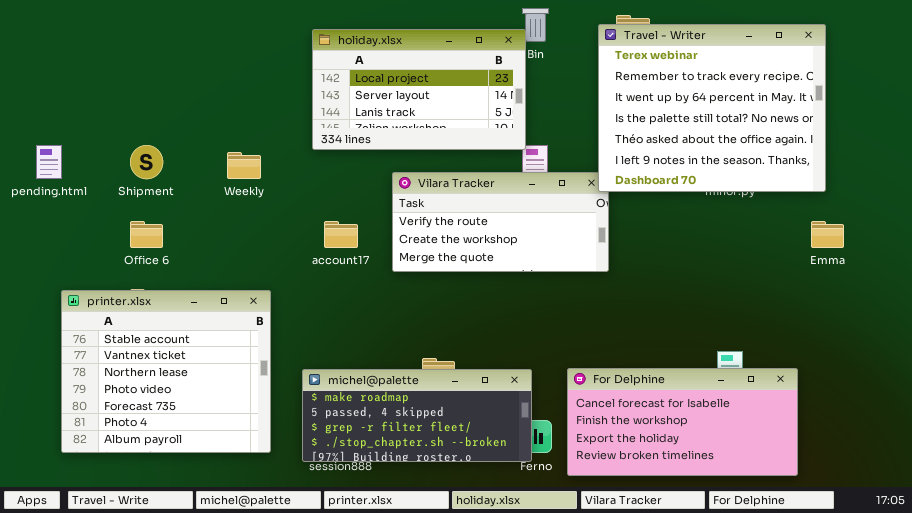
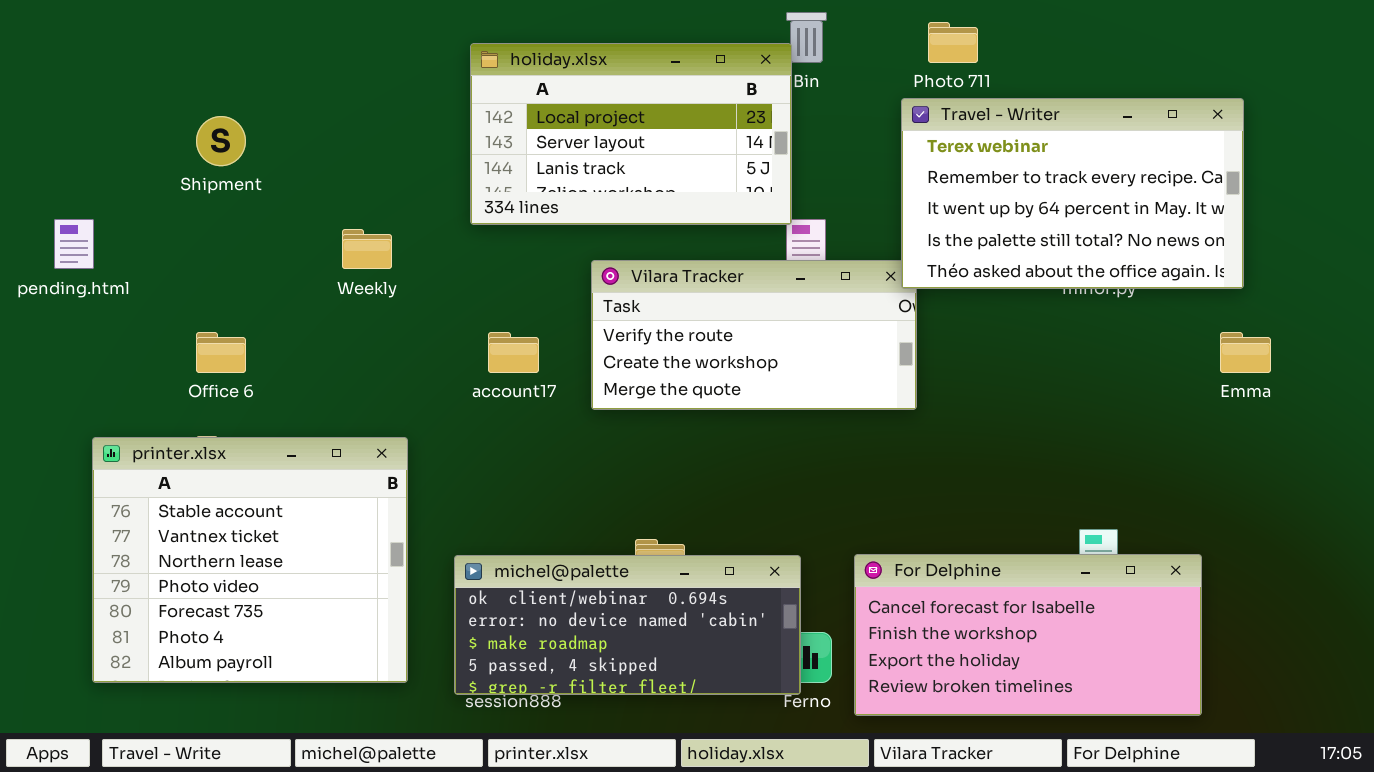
Travel - Writer: [598,24,826,192] -> [901,98,1244,289], resized
Shipment: [130,145,163,179] -> [196,116,246,166], moved
michel@palette: [302,369,532,462] -> [454,555,801,695], scrolled up 2 rows

